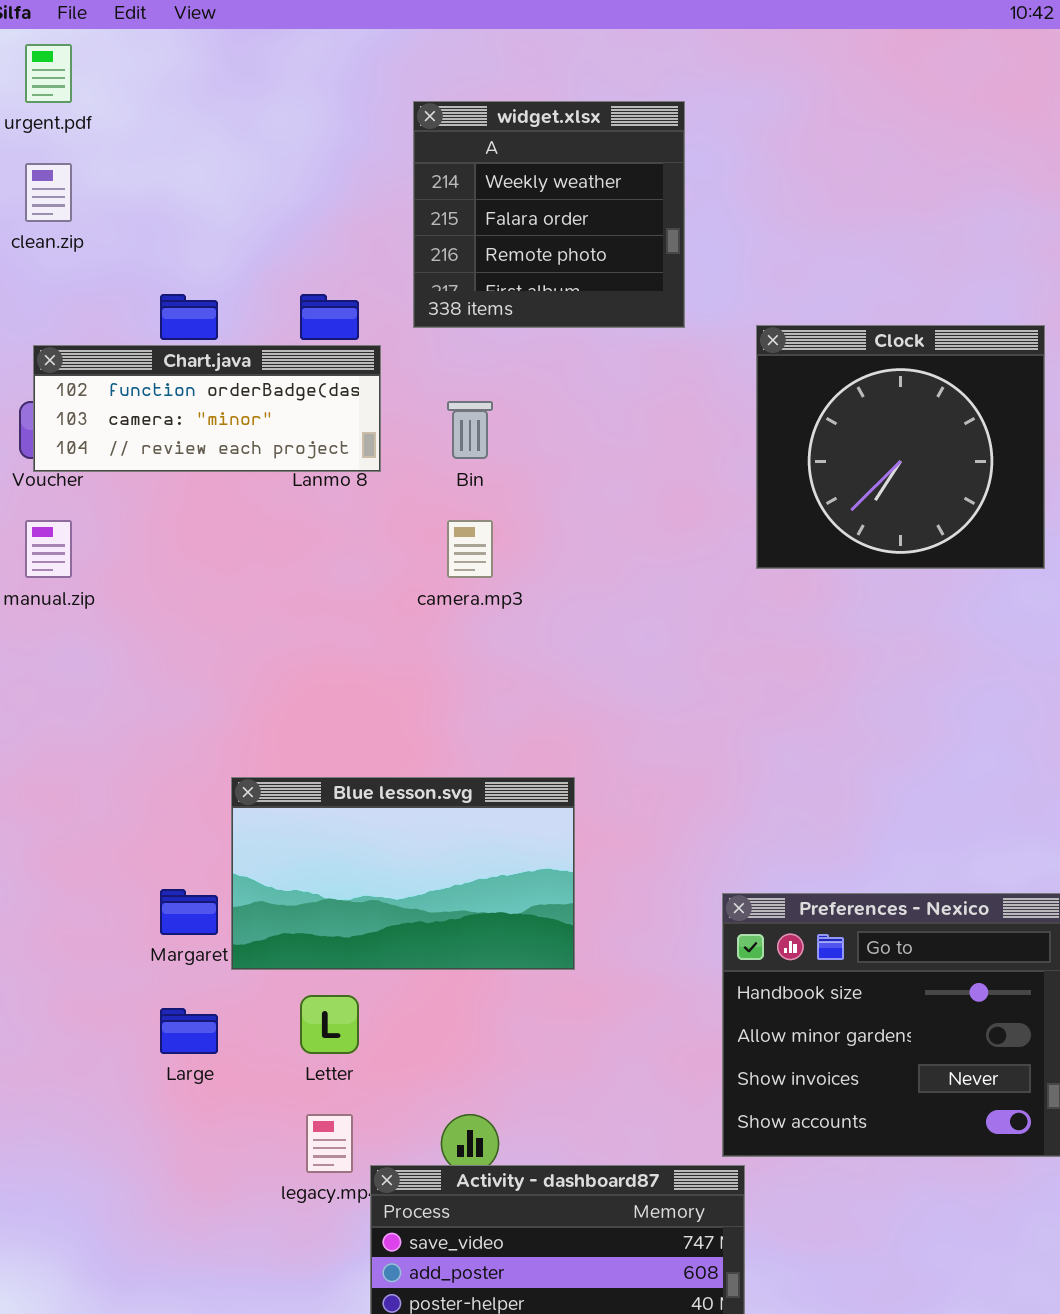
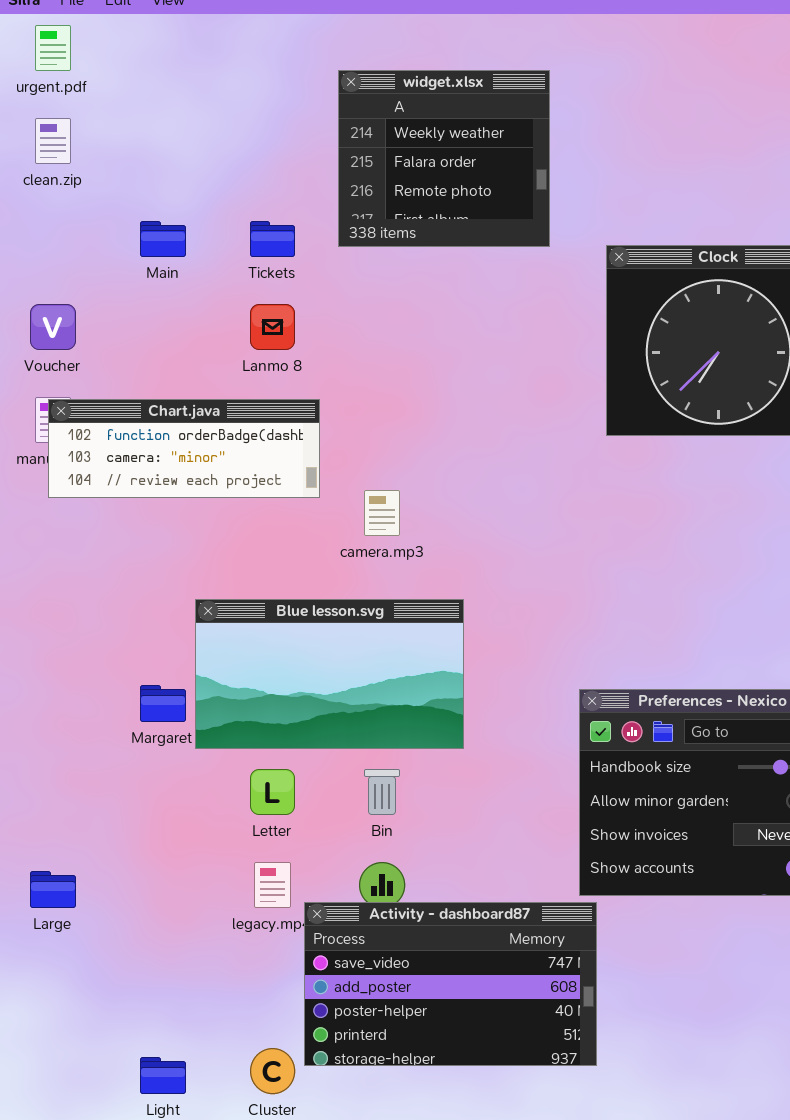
Chart.java: [33,345,381,472] -> [48,399,320,498], moved
Bin: [447,401,493,459] -> [364,769,400,815], moved
camera.mp3: [447,520,493,578] -> [364,490,400,536], moved
Large: [160,1008,218,1054] -> [30,871,76,908], moved

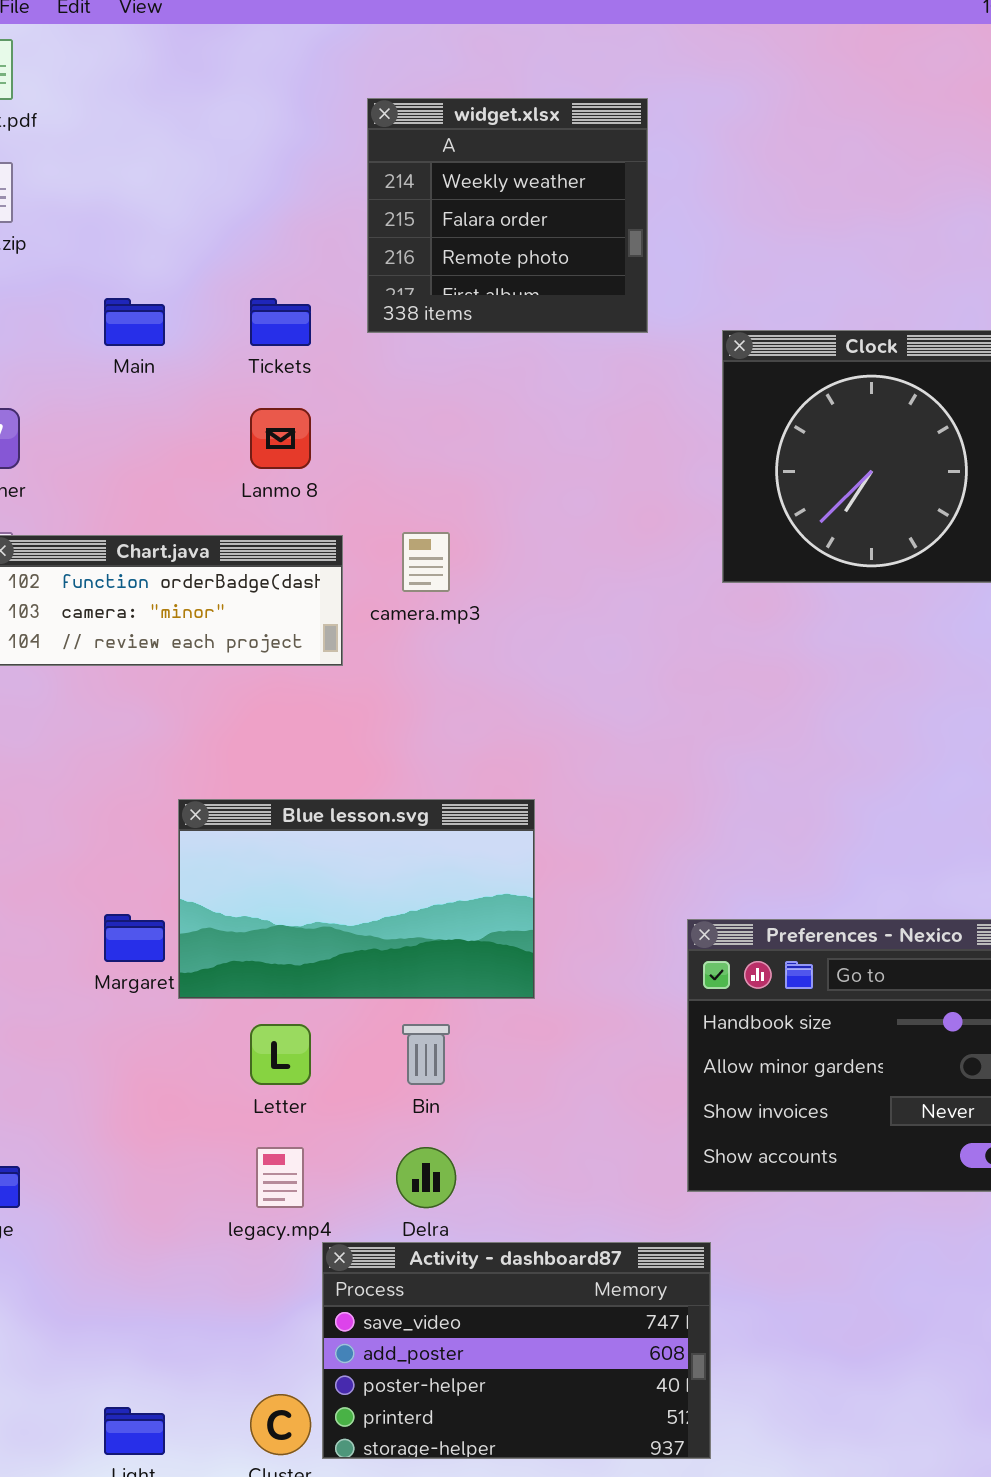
camera.mp3: [364,490,400,536] -> [402,532,450,592], moved
Activity - dashboard87: [304,902,597,1066] -> [322,1242,711,1459], moved

